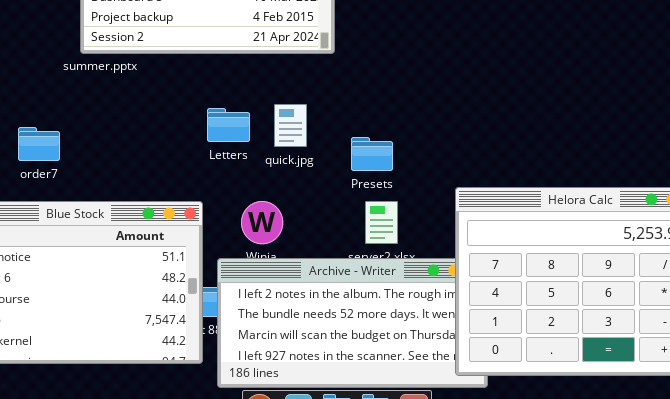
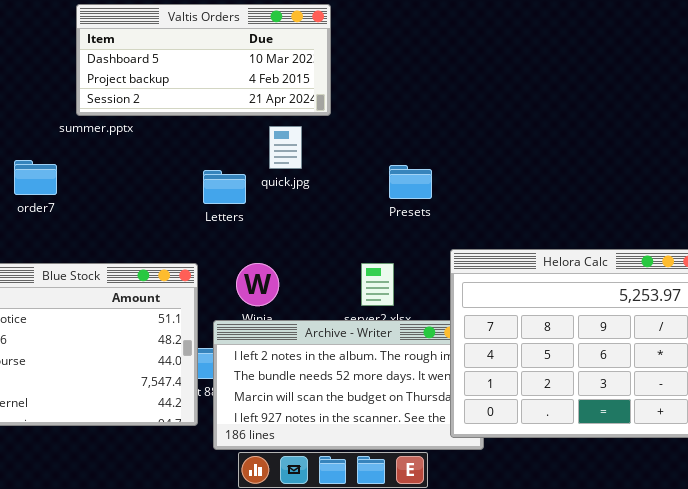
quick.jpg: [274,104,307,147] -> [269,126,302,169], moved
order7: [18,127,60,161] -> [14,160,57,195], moved
Presets: [351,137,393,171] -> [389,165,432,199], moved

